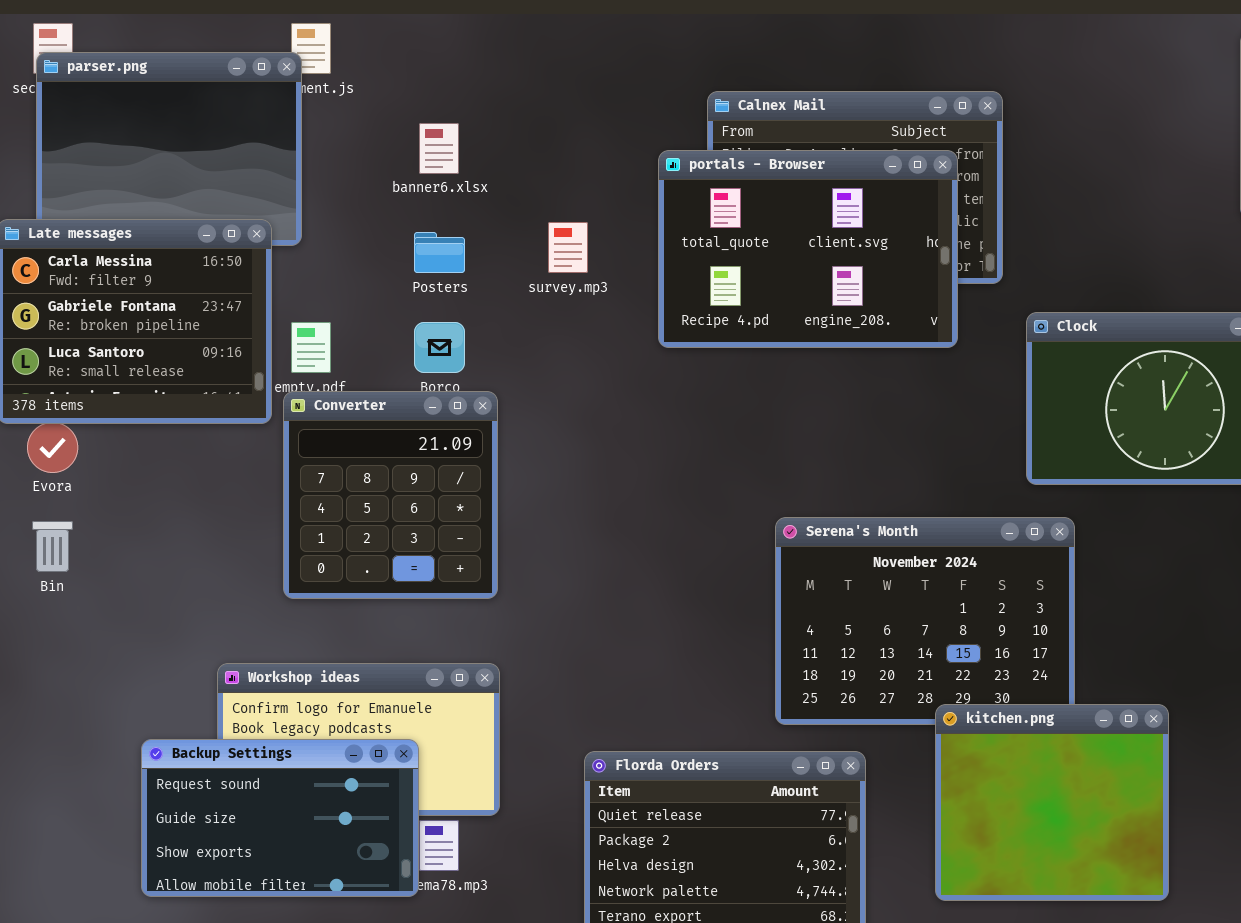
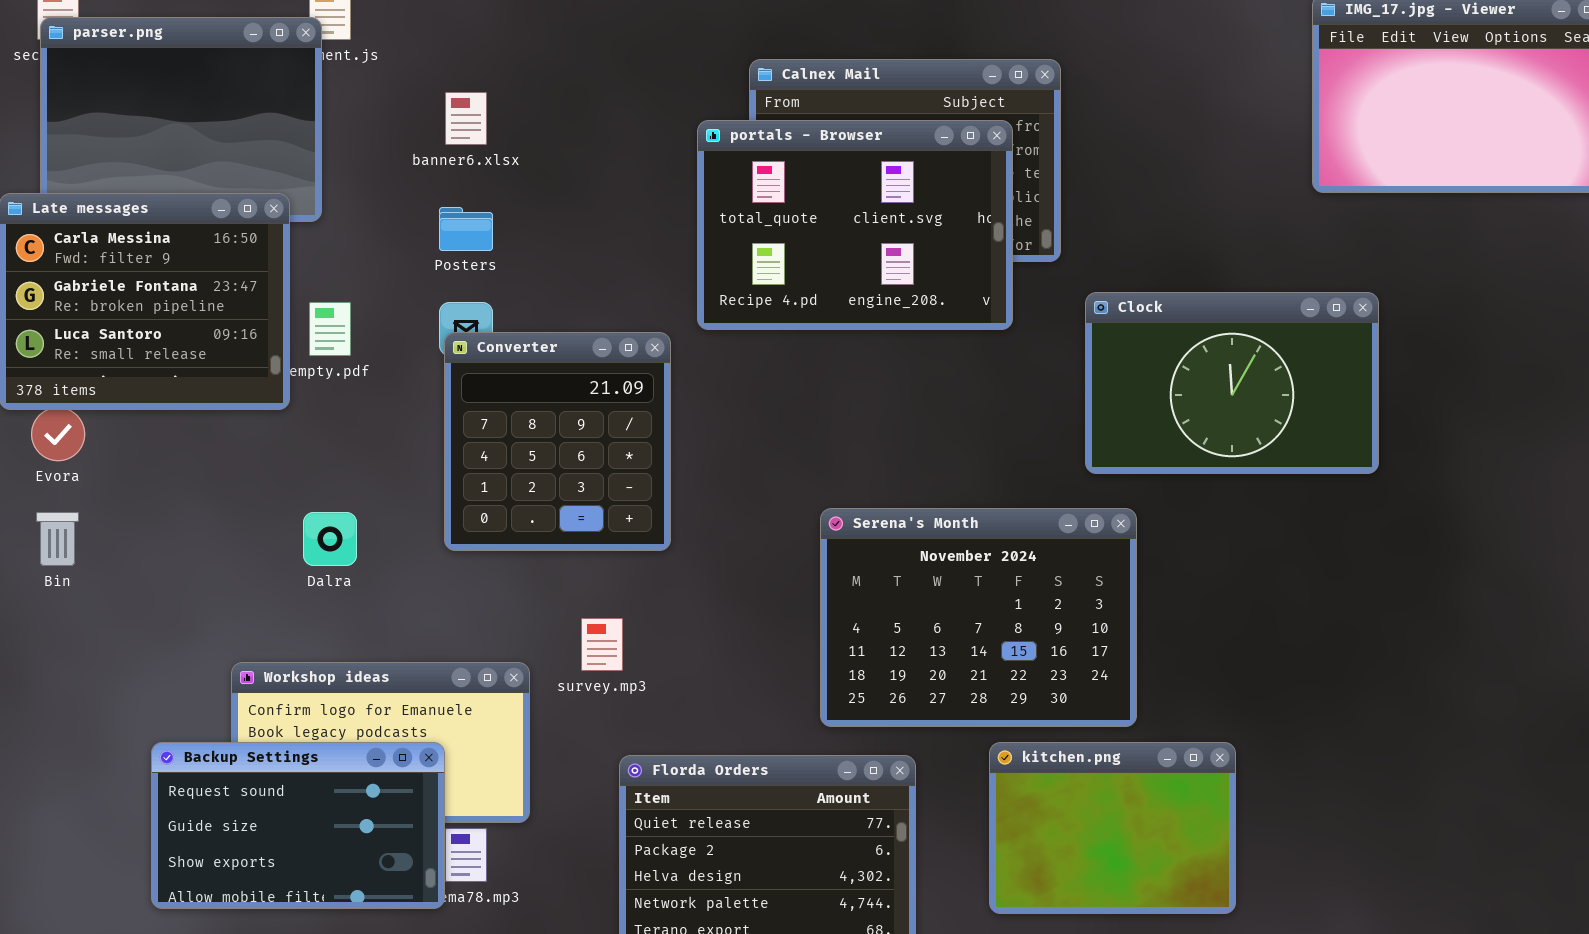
survey.mp3: [548,222,588,273] -> [581,618,623,671], moved
Converter: [283,391,498,599] -> [444,332,671,551], moved
kitchen.png: [935,704,1169,901] -> [989,742,1236,914], resized

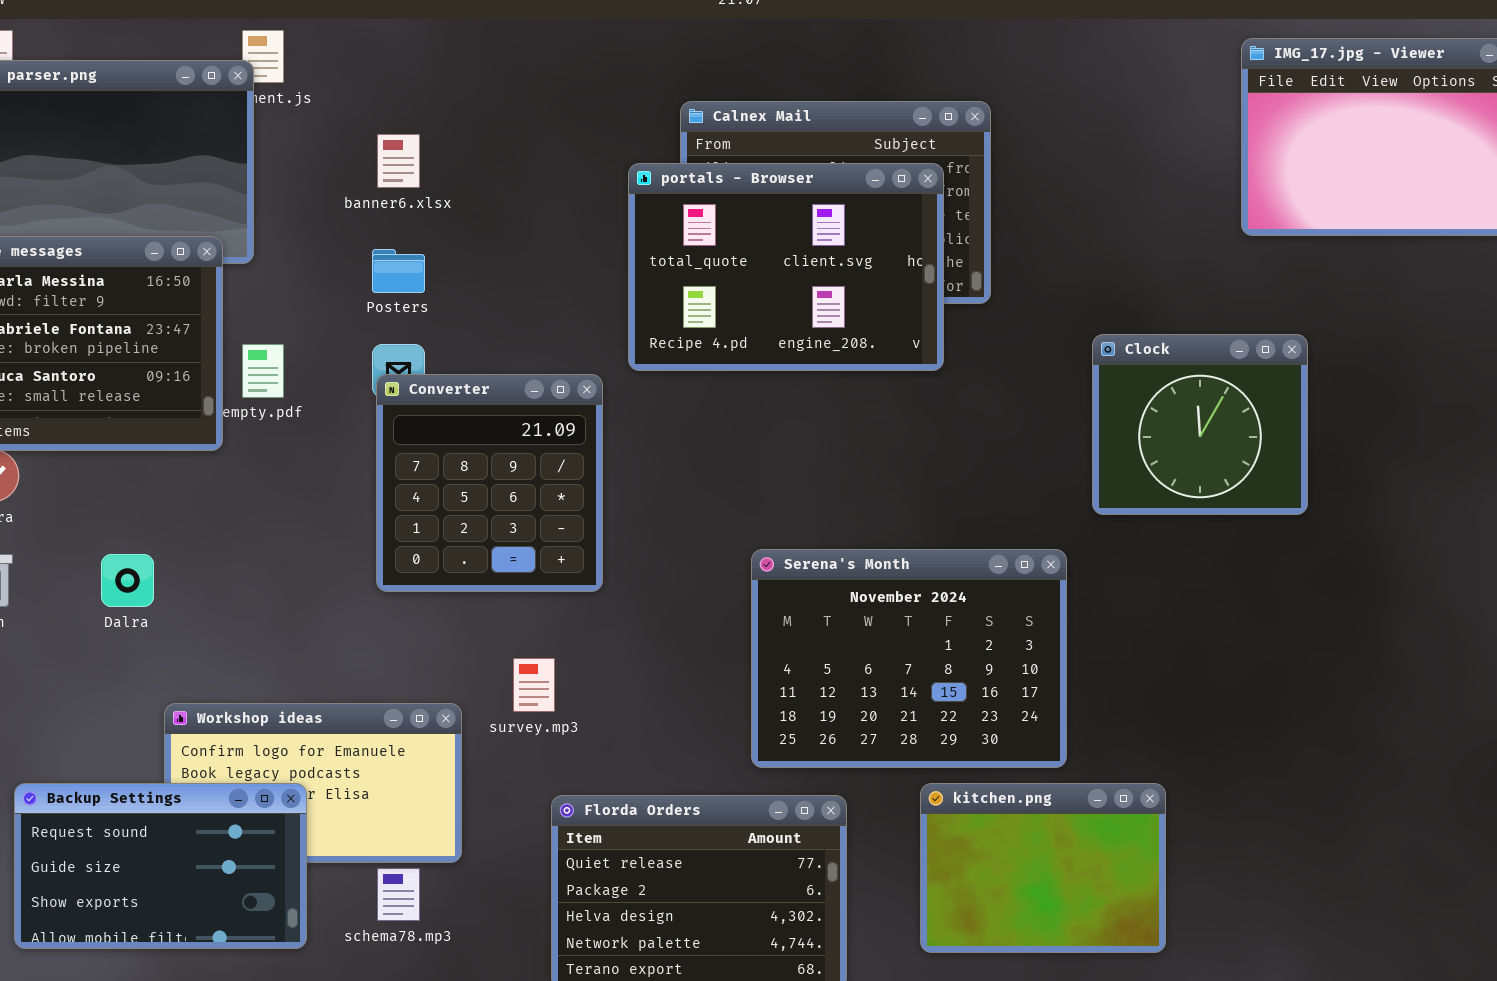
Clock: [1085,292,1379,474] -> [1092,334,1308,515], resized
Dalra: [303,512,357,566] -> [101,554,154,607], moved
Backup Settings: [151,742,445,909] -> [14,783,307,949], moved

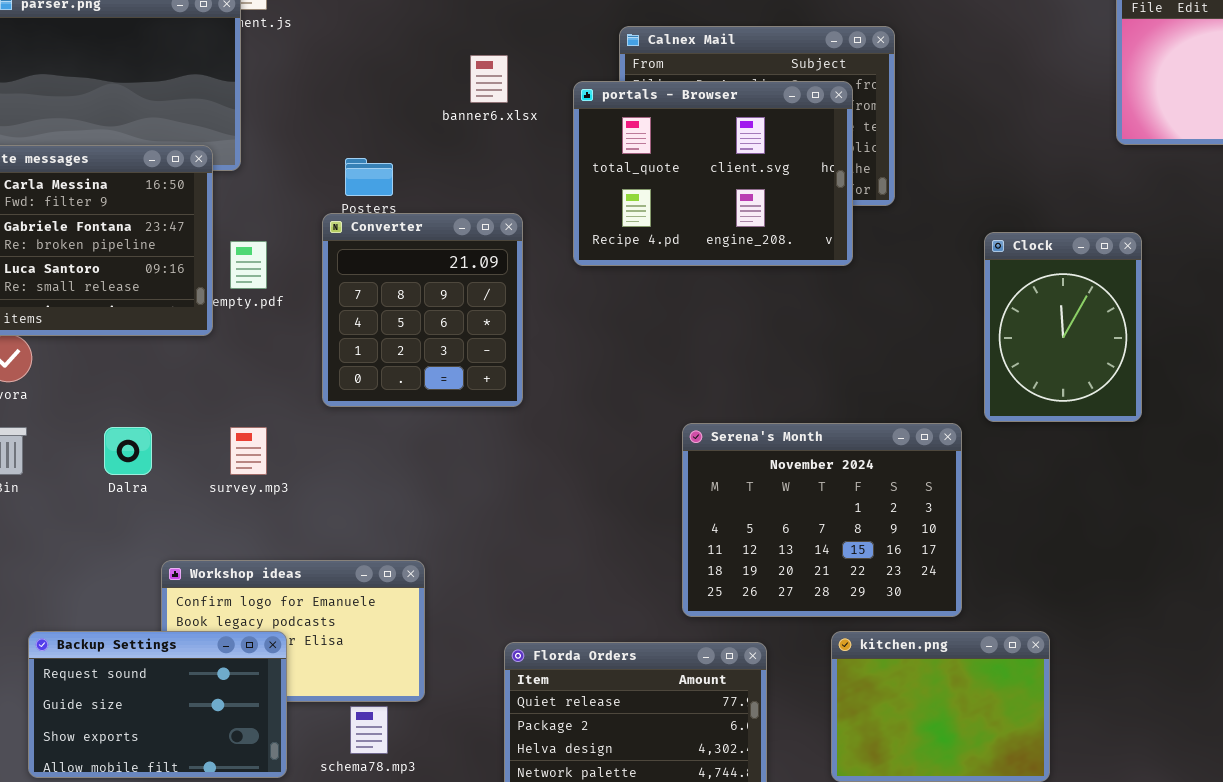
banner6.xlsx: [377,134,420,188] -> [470,55,508,103], moved
Clock: [1092,334,1308,515] -> [984,232,1142,422], resized
Converter: [376,374,603,592] -> [322,213,523,407], moved
survey.mp3: [513,658,555,712] -> [230,427,267,475], moved

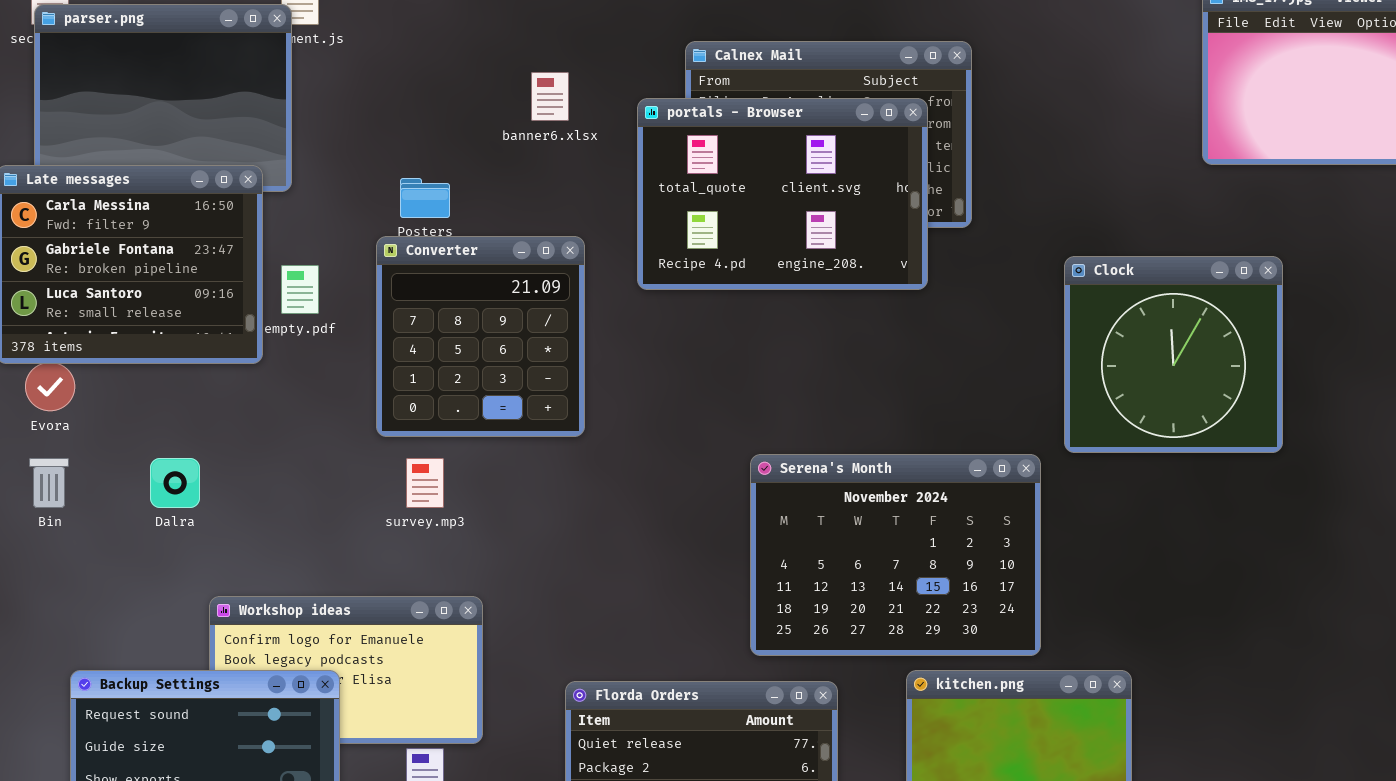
Clock: [984,232,1142,422] -> [1064,256,1283,453], resized
survey.mp3: [230,427,267,475] -> [406,458,444,508], moved

